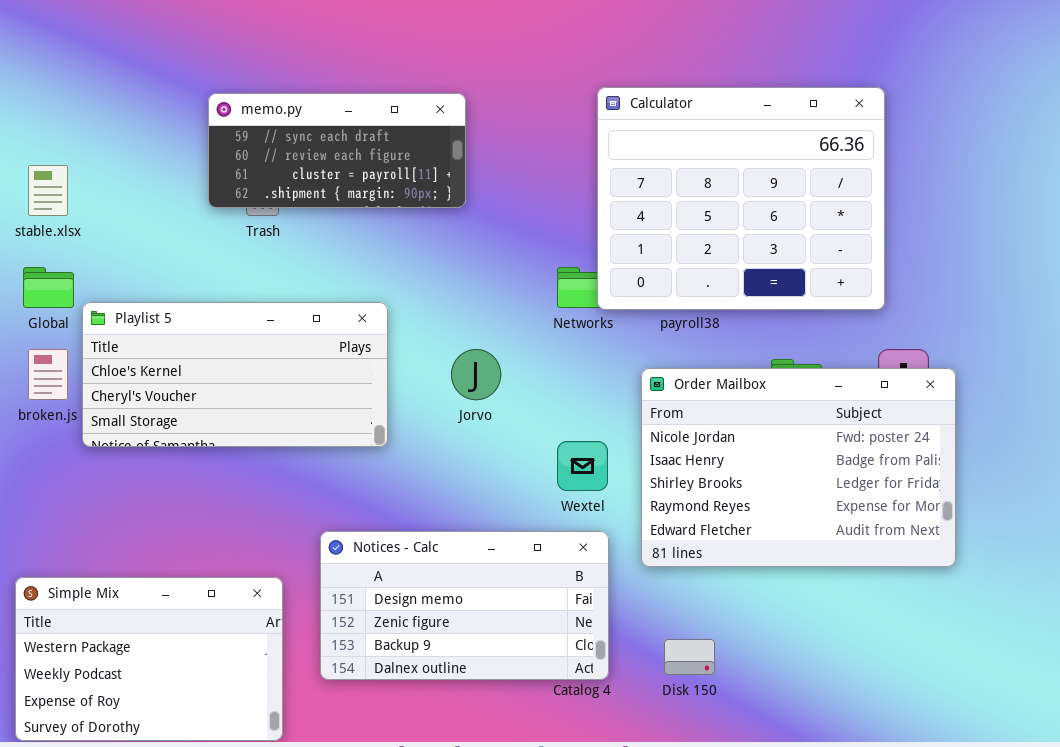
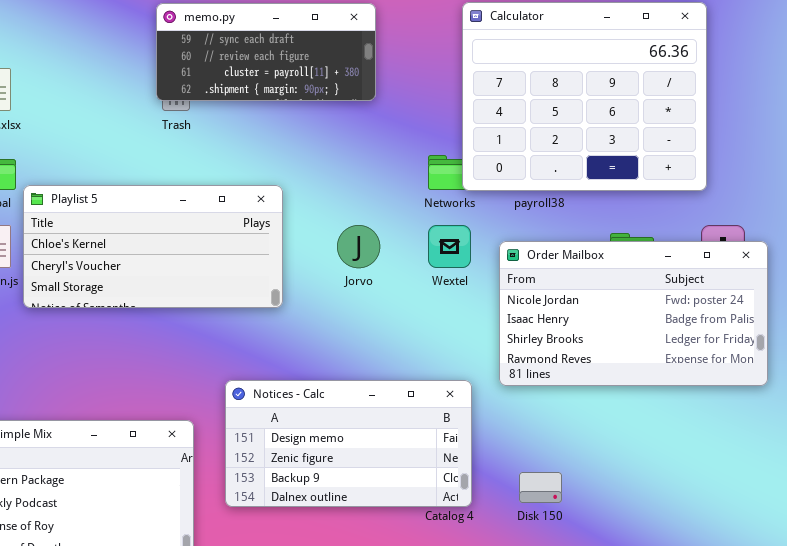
memo.py: [208,93,466,208] -> [156,3,376,101], moved
Order Mailbox: [641,368,956,567] -> [499,241,768,386], resized
Wextel: [557,441,608,491] -> [428,225,471,268], moved

